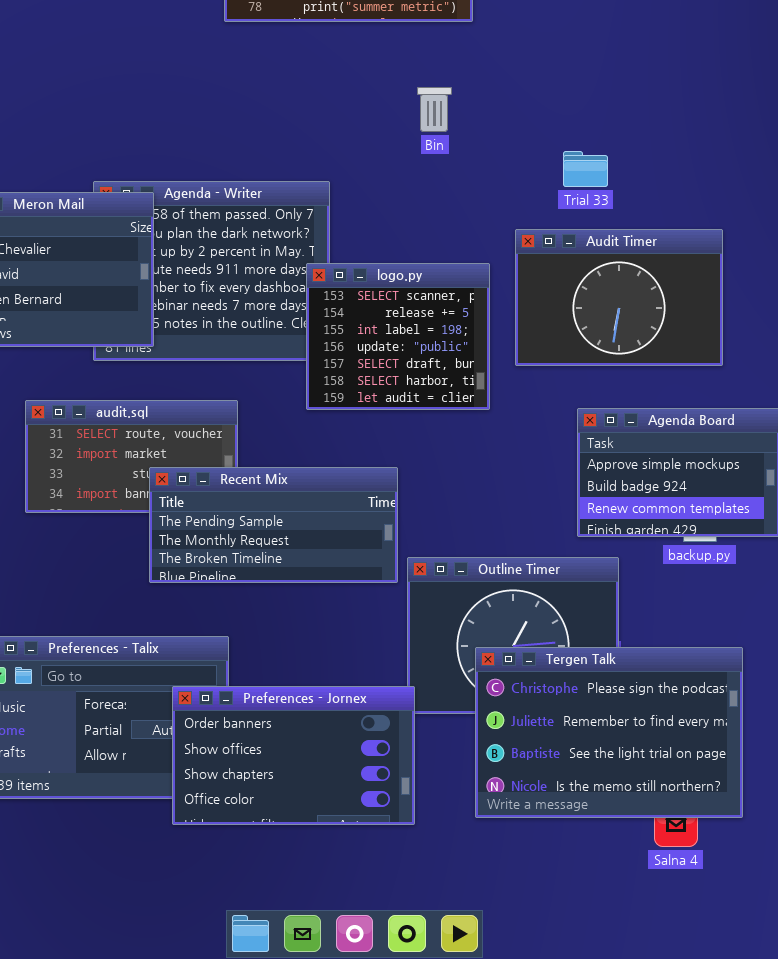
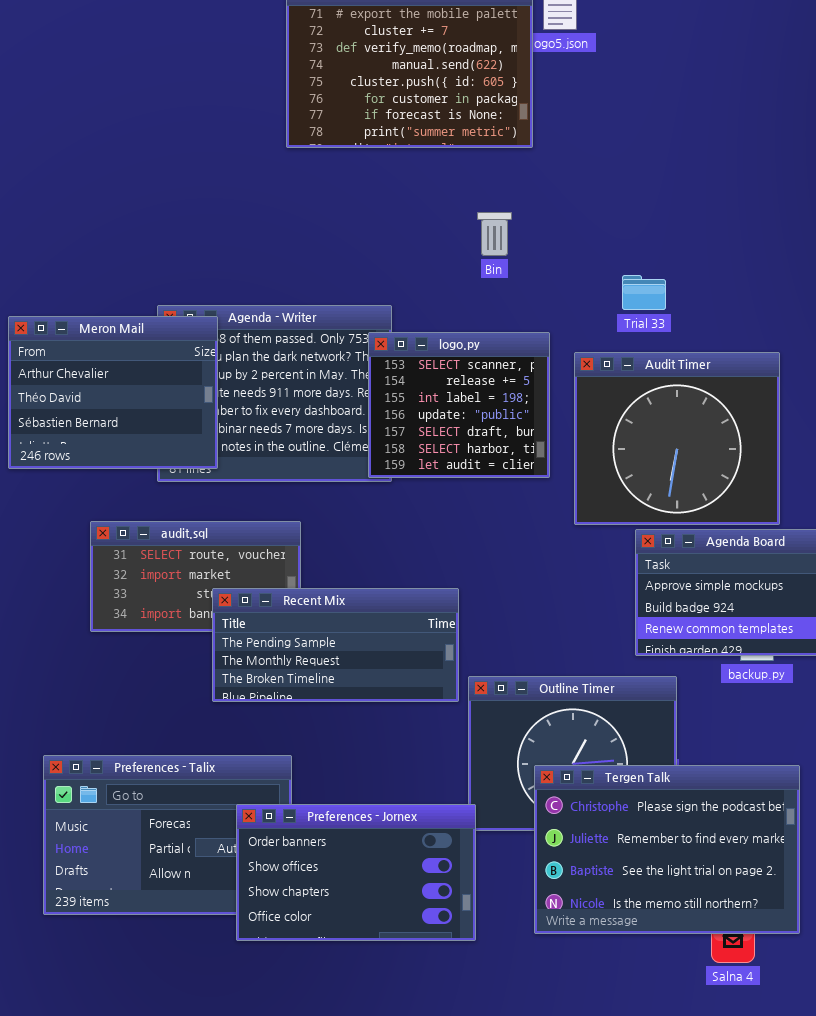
Audit Timer: [515,229,723,366] -> [574,352,780,525], resized
logo.py: [306,263,490,410] -> [368,332,550,478], moved

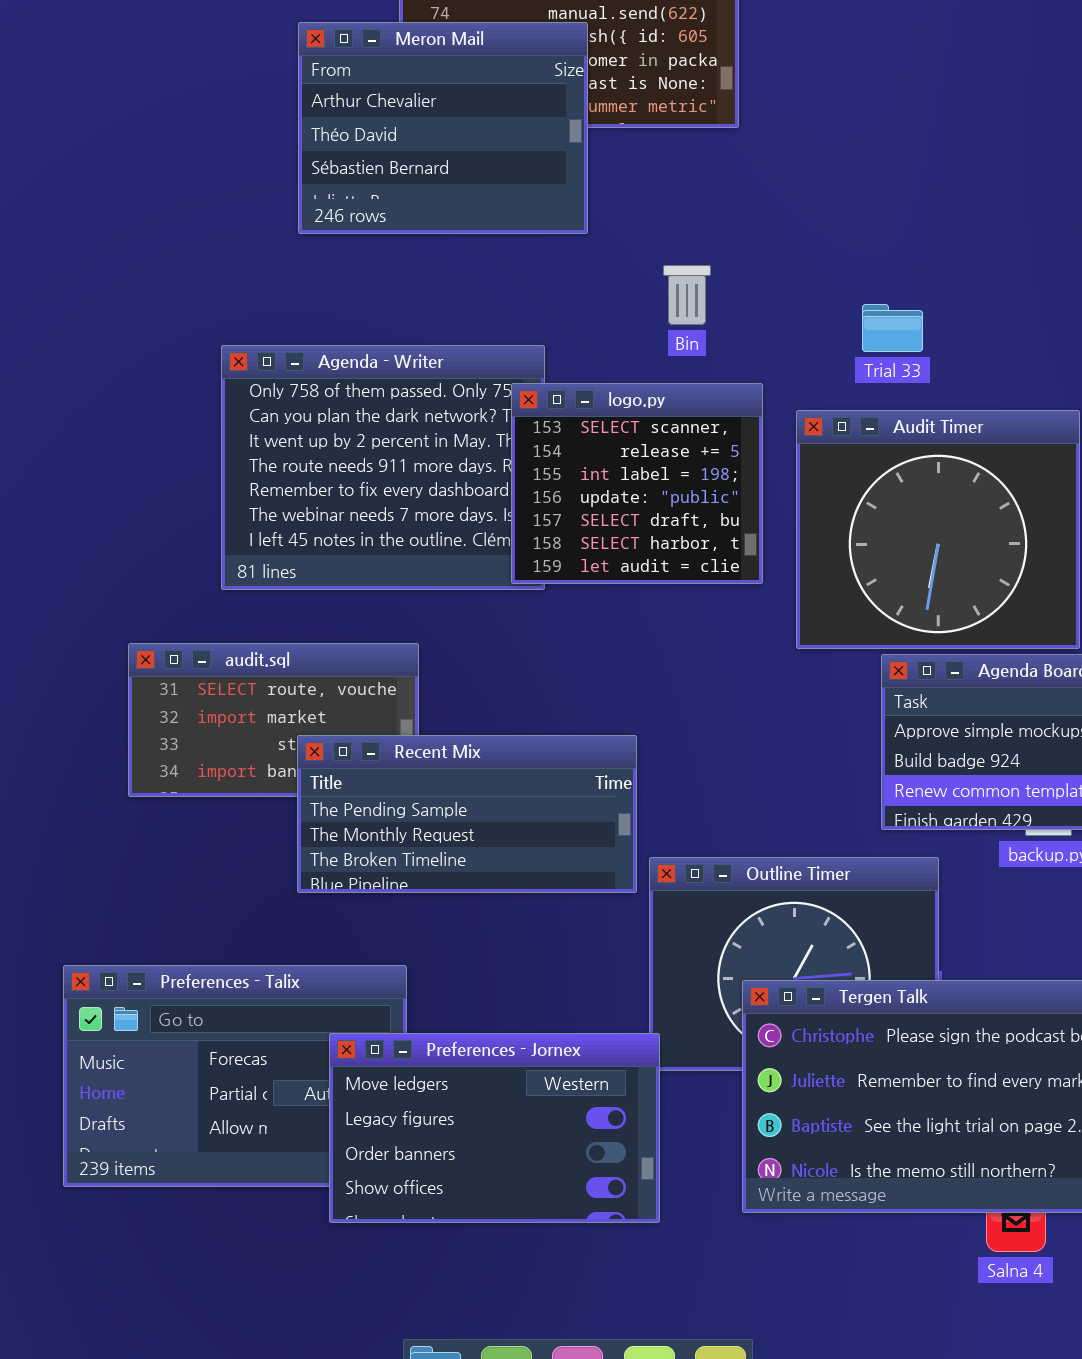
Bin: [477,212,512,256] -> [663,265,711,325], moved
Meron Mail: [8,316,218,469] -> [298,22,588,234], moved
Preferences - Jornex: [236,804,476,941] -> [329,1033,660,1223], scrolled up 2 rows

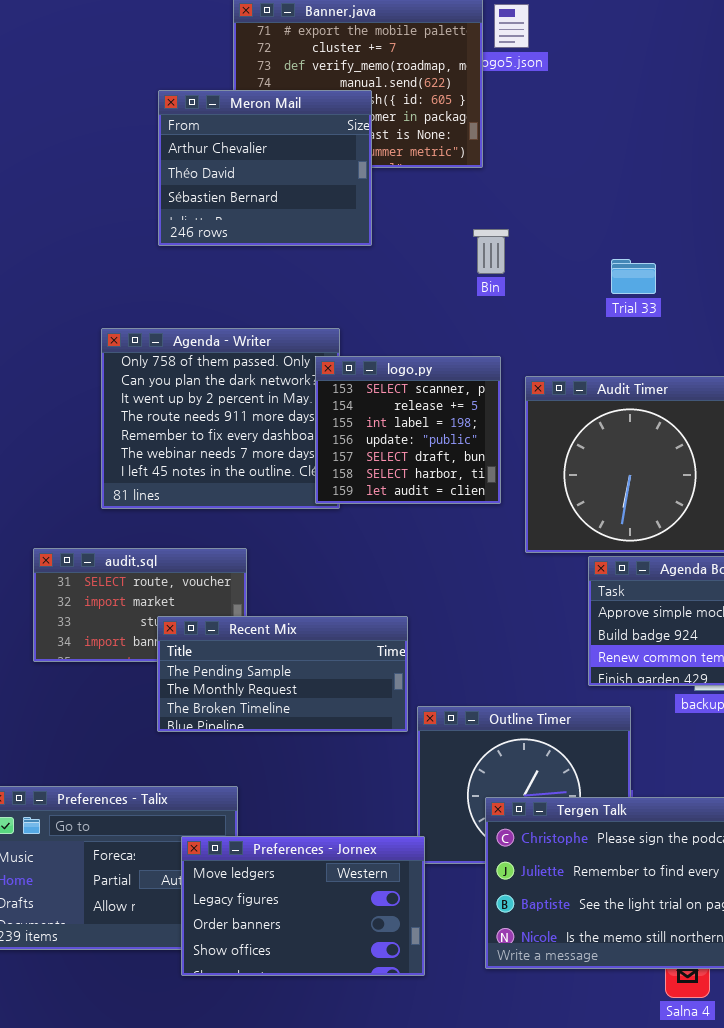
Bin: [663,265,711,325] -> [473,229,509,274], moved
Trial 33: [862,304,923,352] -> [611,259,656,294], moved

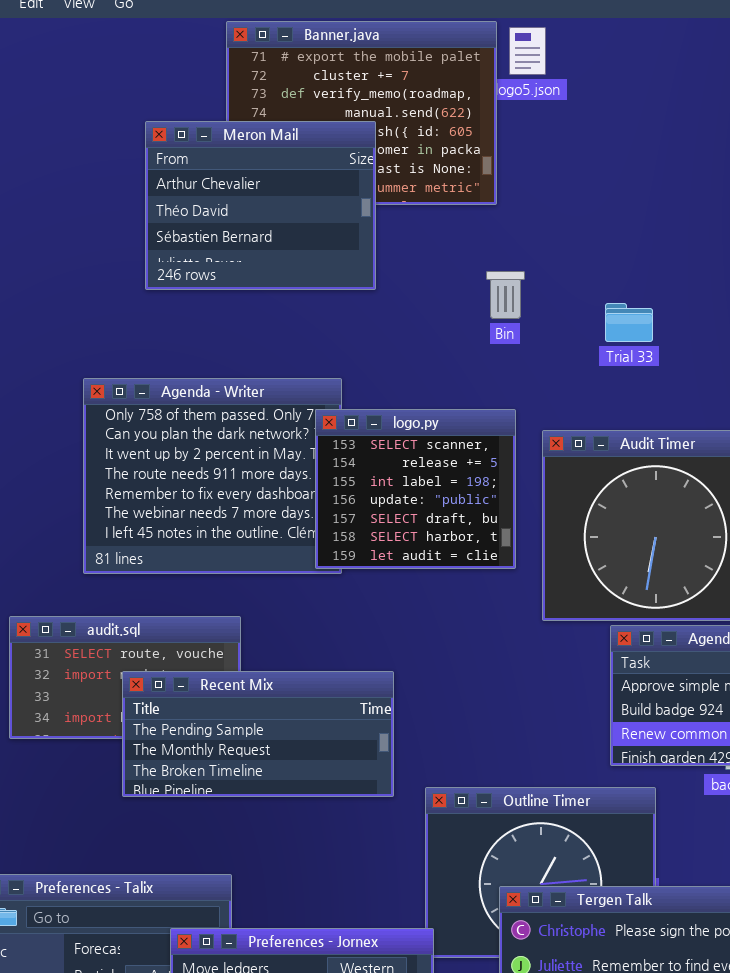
Trial 33: [611,259,656,294] -> [605,303,653,342], moved
Recent Mix: [157,616,408,732] -> [122,671,394,797], moved

